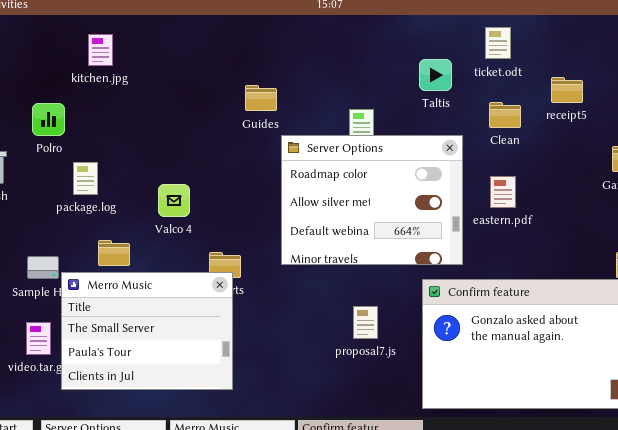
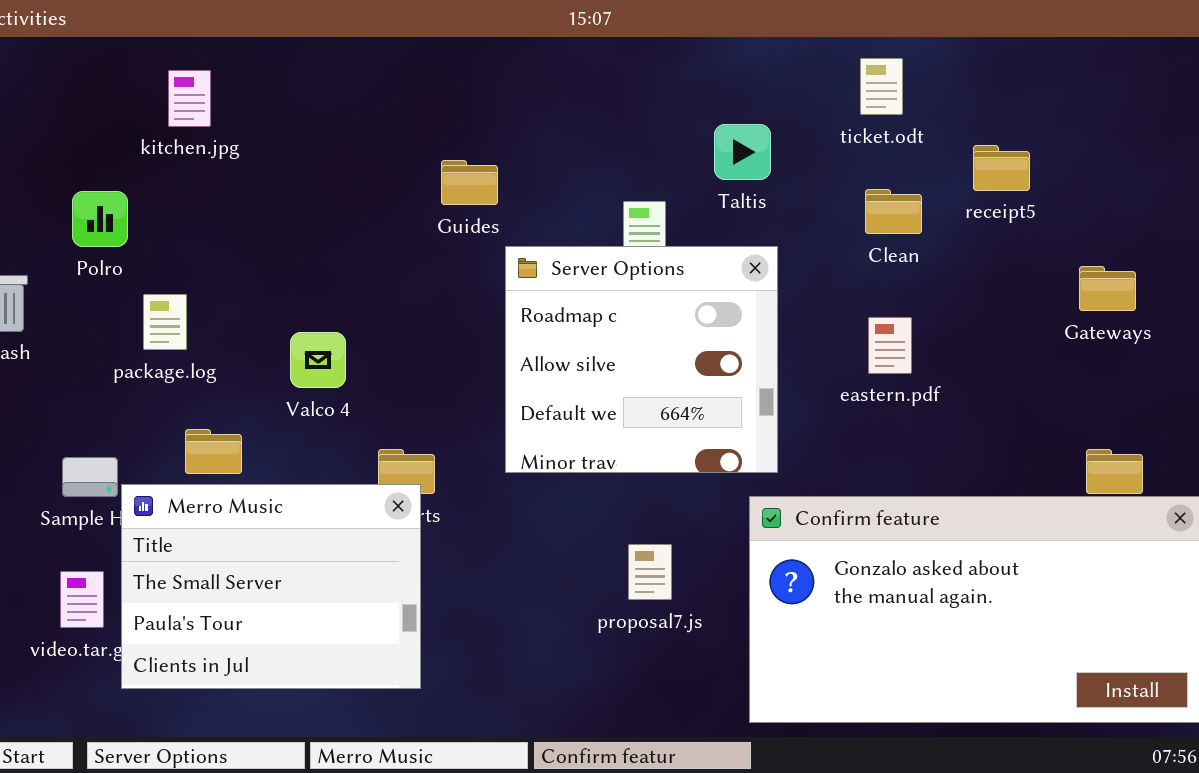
Taltis: [419,59,452,91] -> [714,124,771,180], moved
Server Options: [281,135,463,265] -> [505,246,778,473], resized

